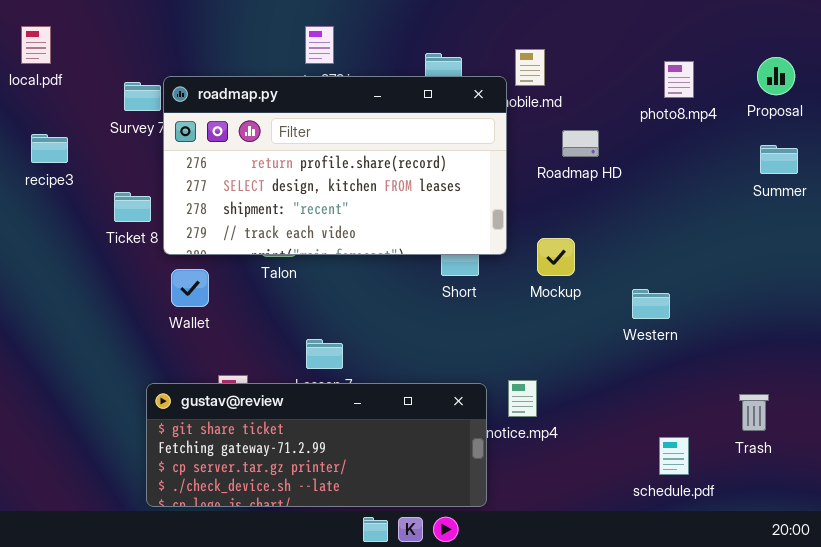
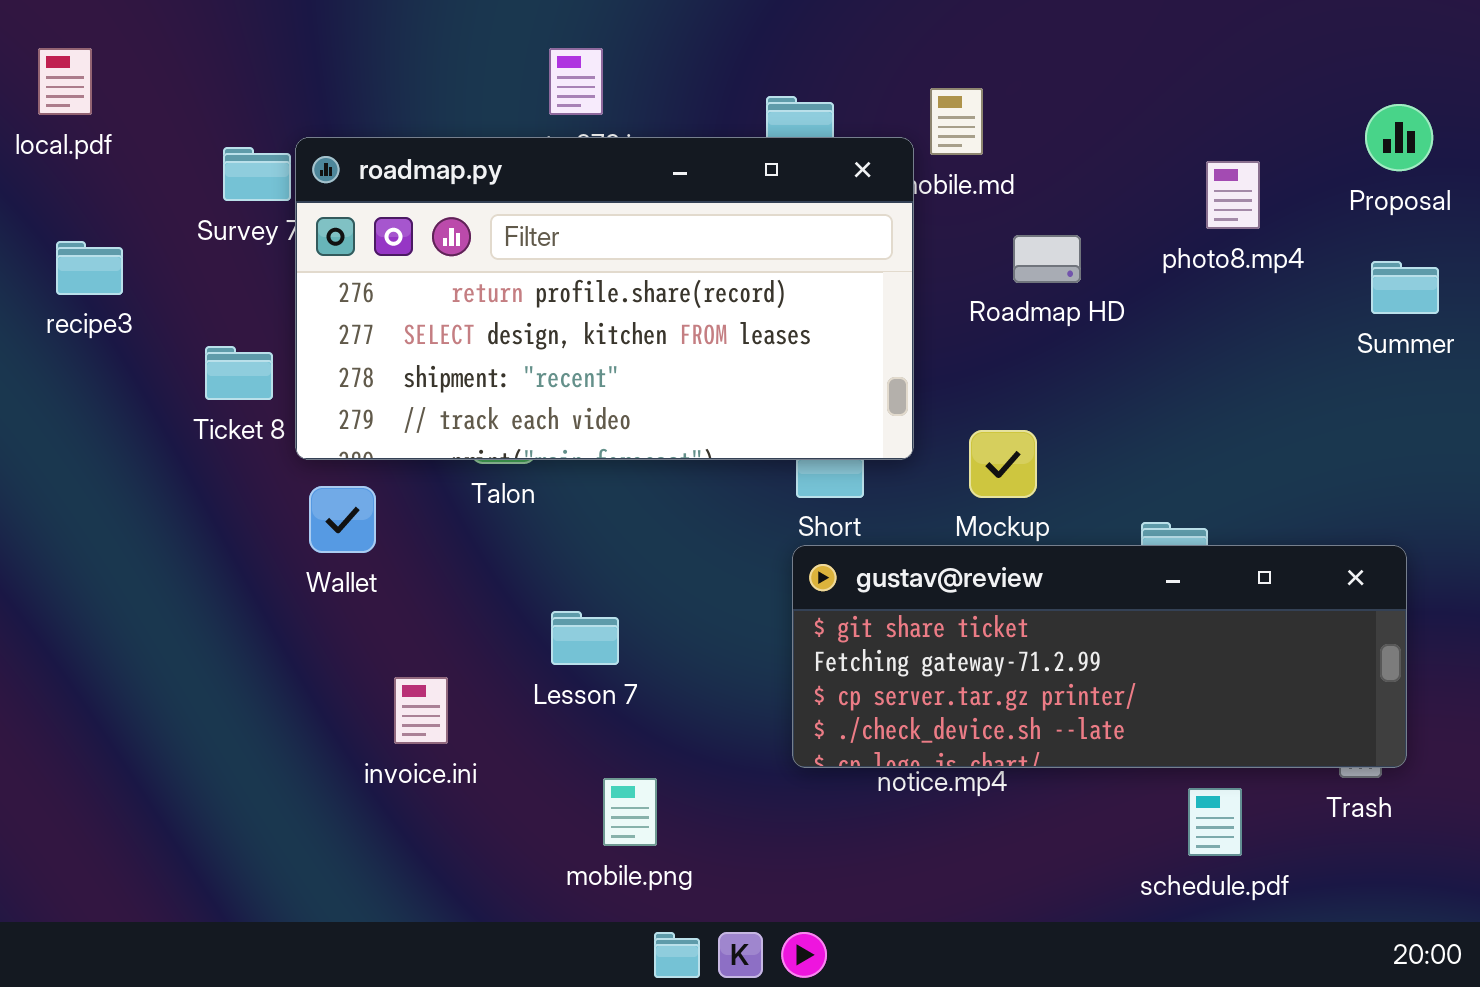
photo8.mp4: [664,61,694,98] -> [1206,161,1260,229], moved
gustav@review: [146,383,487,507] -> [792,545,1407,768], moved

